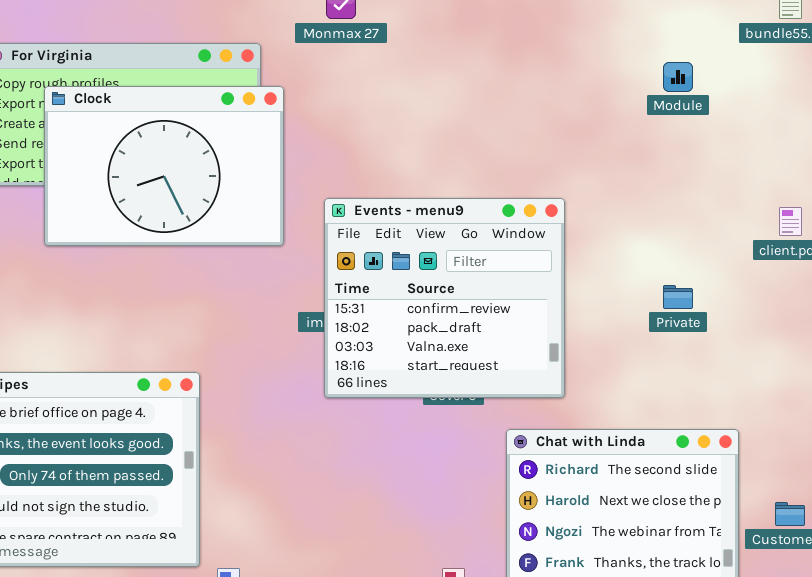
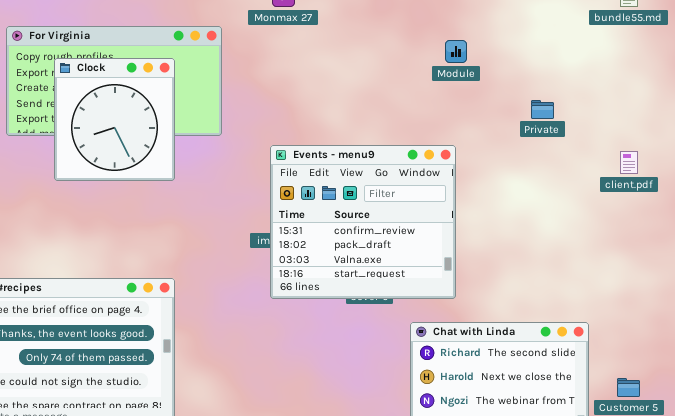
Module: [663,62,693,92] -> [445,40,467,63], moved
Clock: [44,86,284,246] -> [54,58,175,181], resized
Private: [663,285,693,309] -> [531,100,554,119], moved

